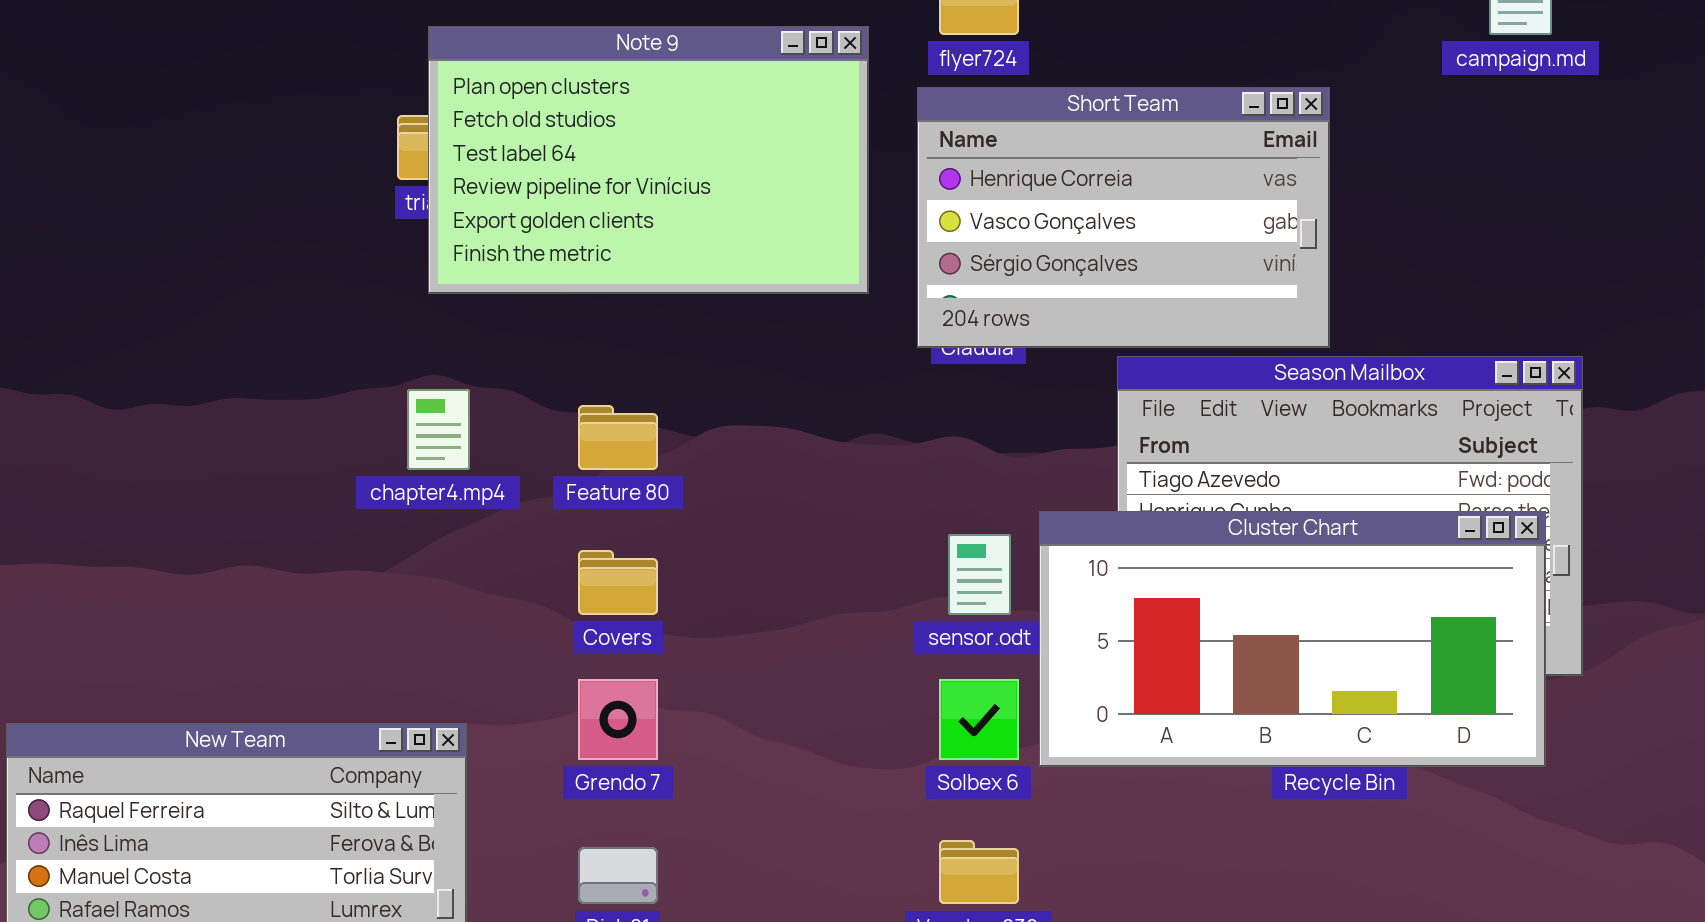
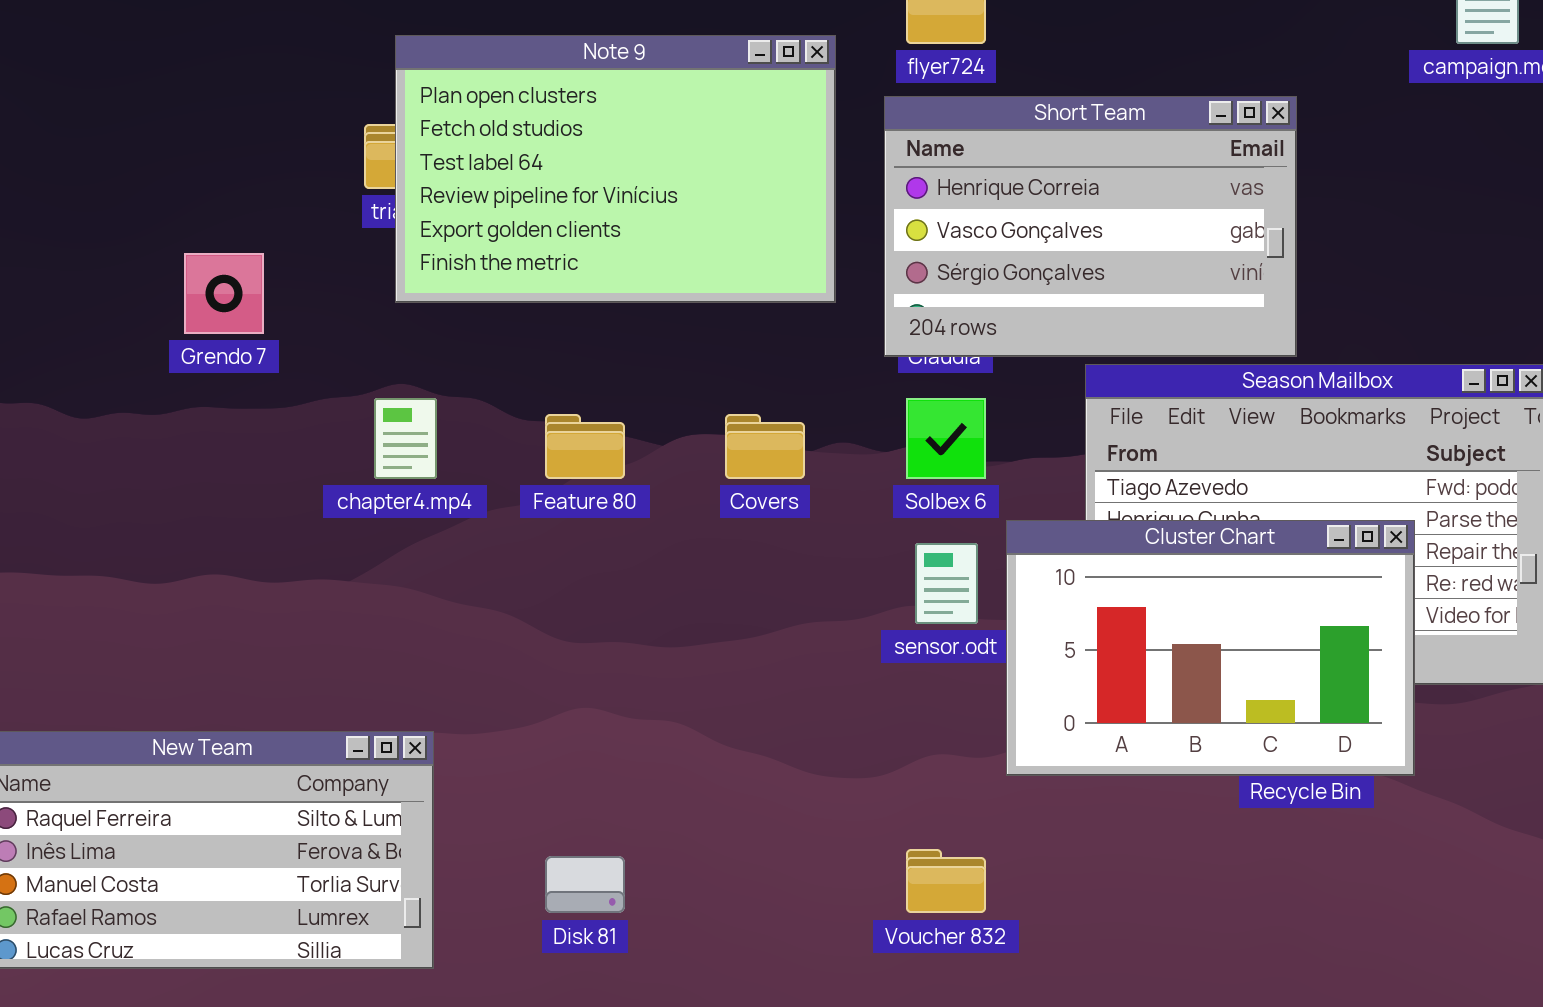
Cluster Chart: [1039,511,1546,767] -> [1006,520,1415,776], resized
Covers: [578,550,658,615] -> [725,414,805,479], moved
Grendo 7: [578,679,658,760] -> [184,253,264,334], moved
Solbex 6: [939,679,1019,760] -> [906,398,986,479], moved

